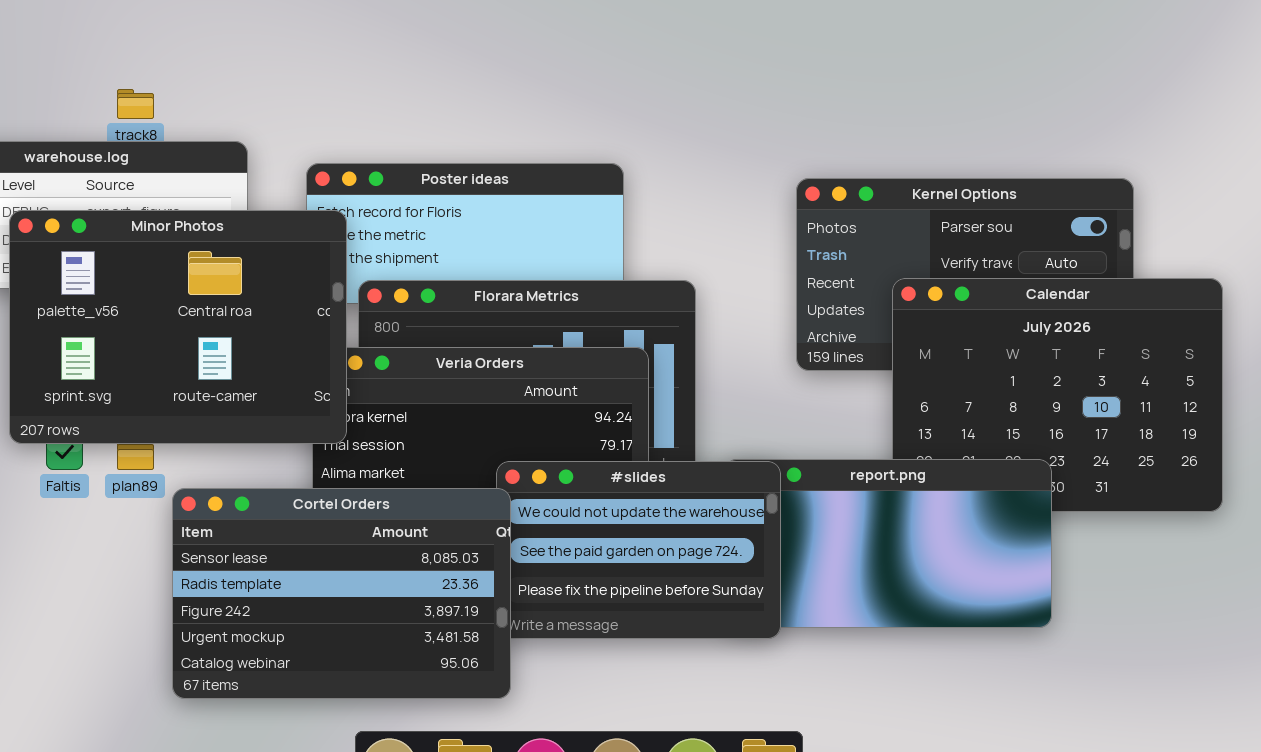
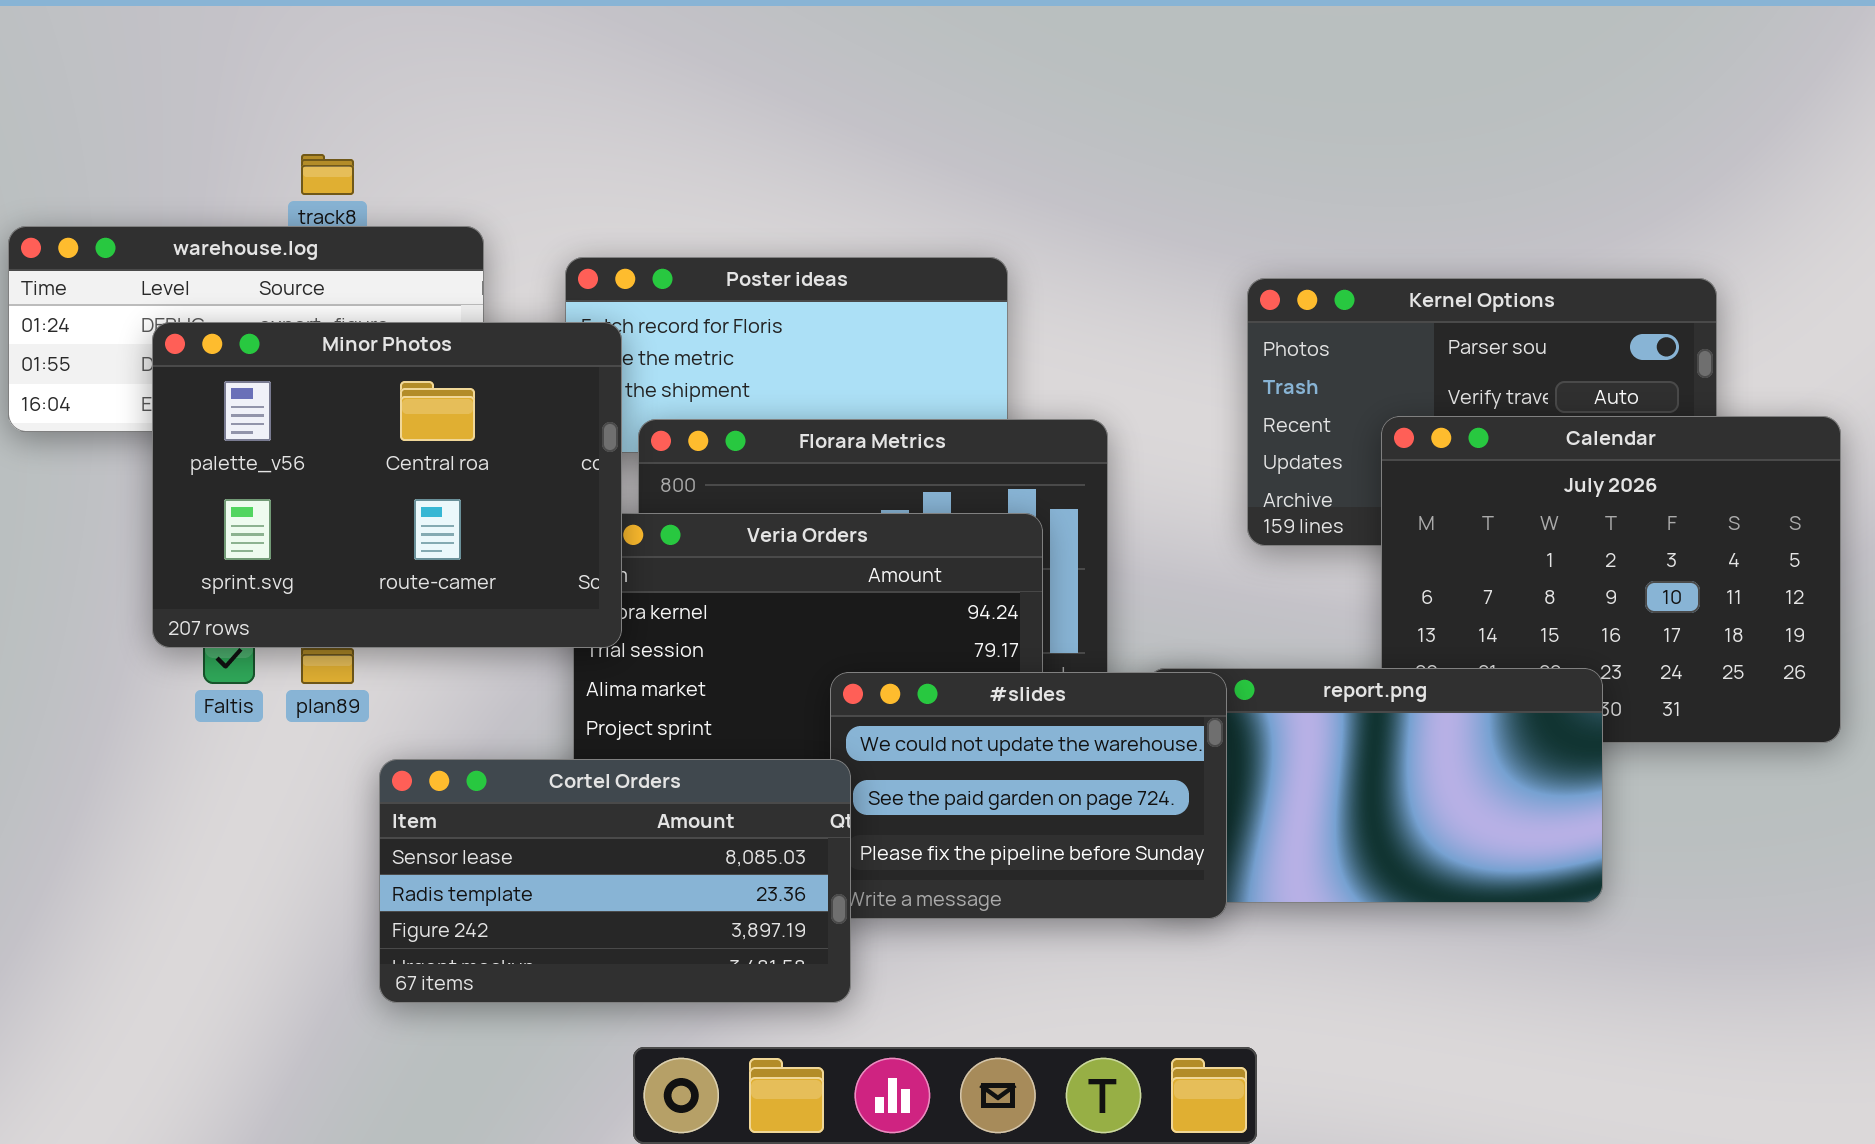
Cortel Orders: [172,488,511,699] -> [379,759,851,1003], resized

